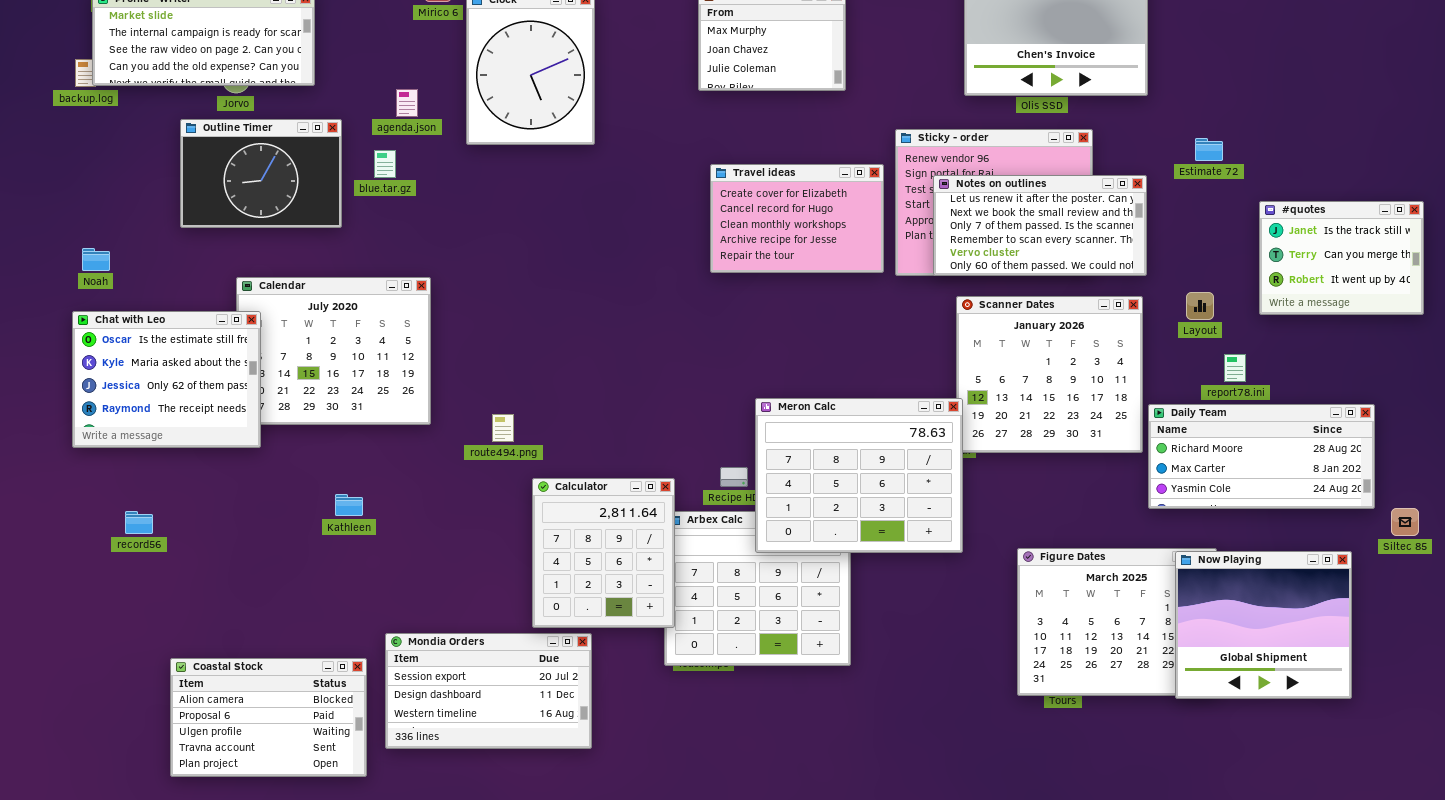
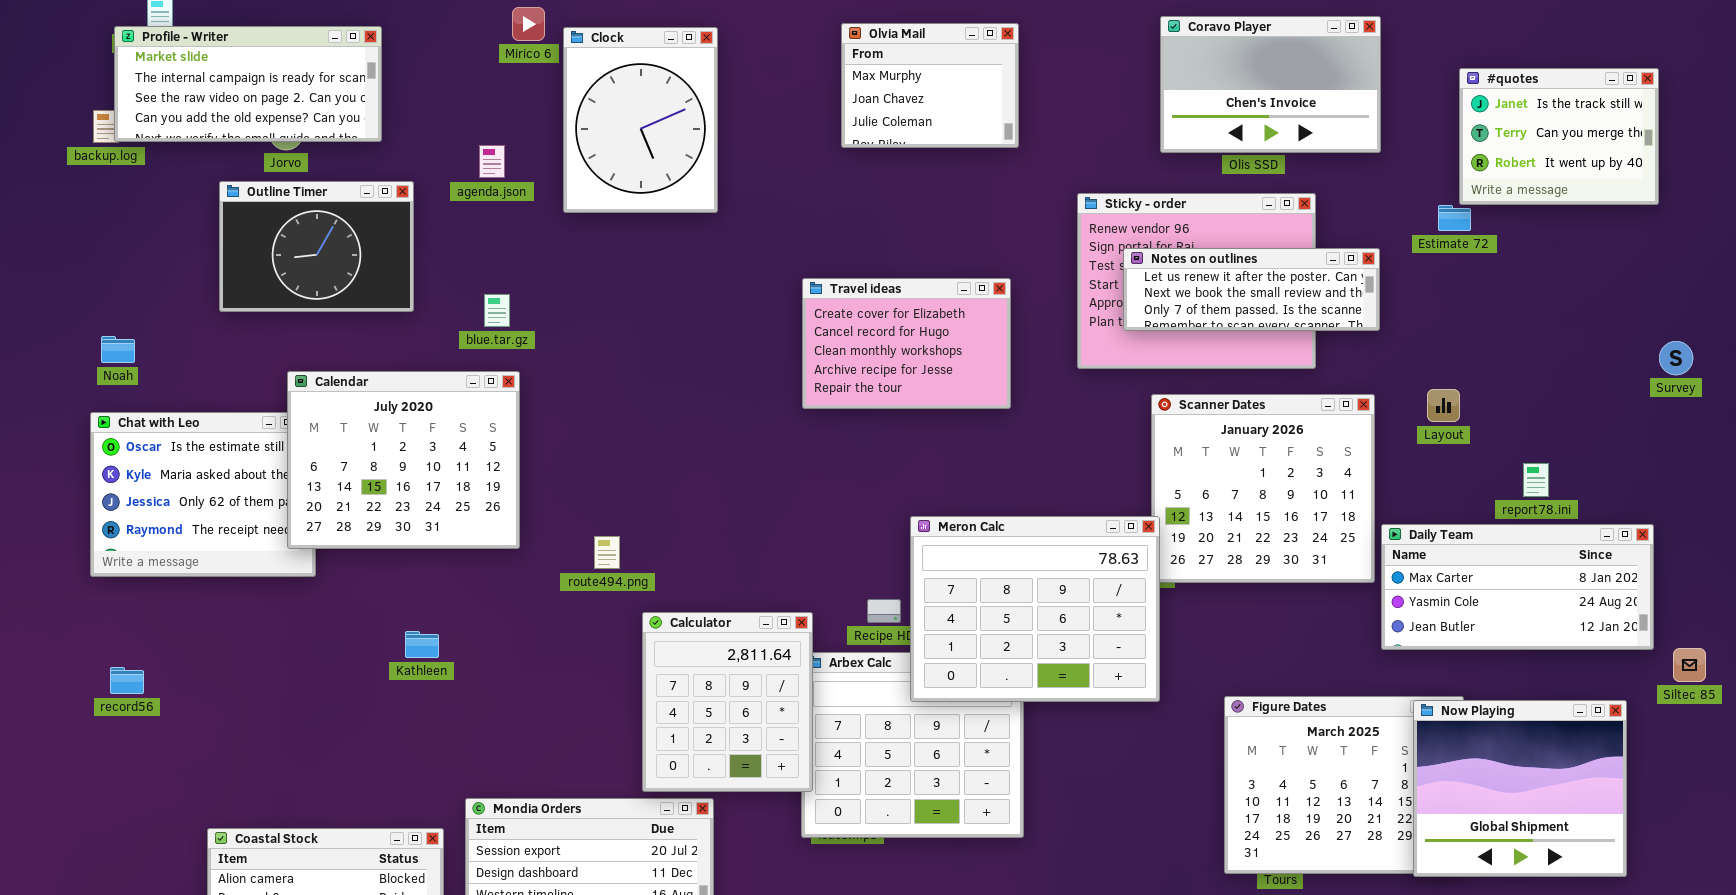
blue.tar.gz: [374,150,396,178] -> [484,294,510,327], moved
Travel ideas: [710,164,884,273] -> [802,278,1011,409], moved
Notes on outlines: [933,175,1147,276] -> [1123,248,1380,331], resized
#quotes: [1259,201,1424,315] -> [1459,68,1659,205], moved
Calendar: [236,277,431,425] -> [287,371,520,549], raised
report78.ini: [1224,354,1246,382] -> [1523,463,1549,497], moved
Daily Team: [1148,404,1375,509] -> [1381,524,1654,650], scrolled down 1 row
record56: [125,511,153,534] -> [110,667,144,694], moved

